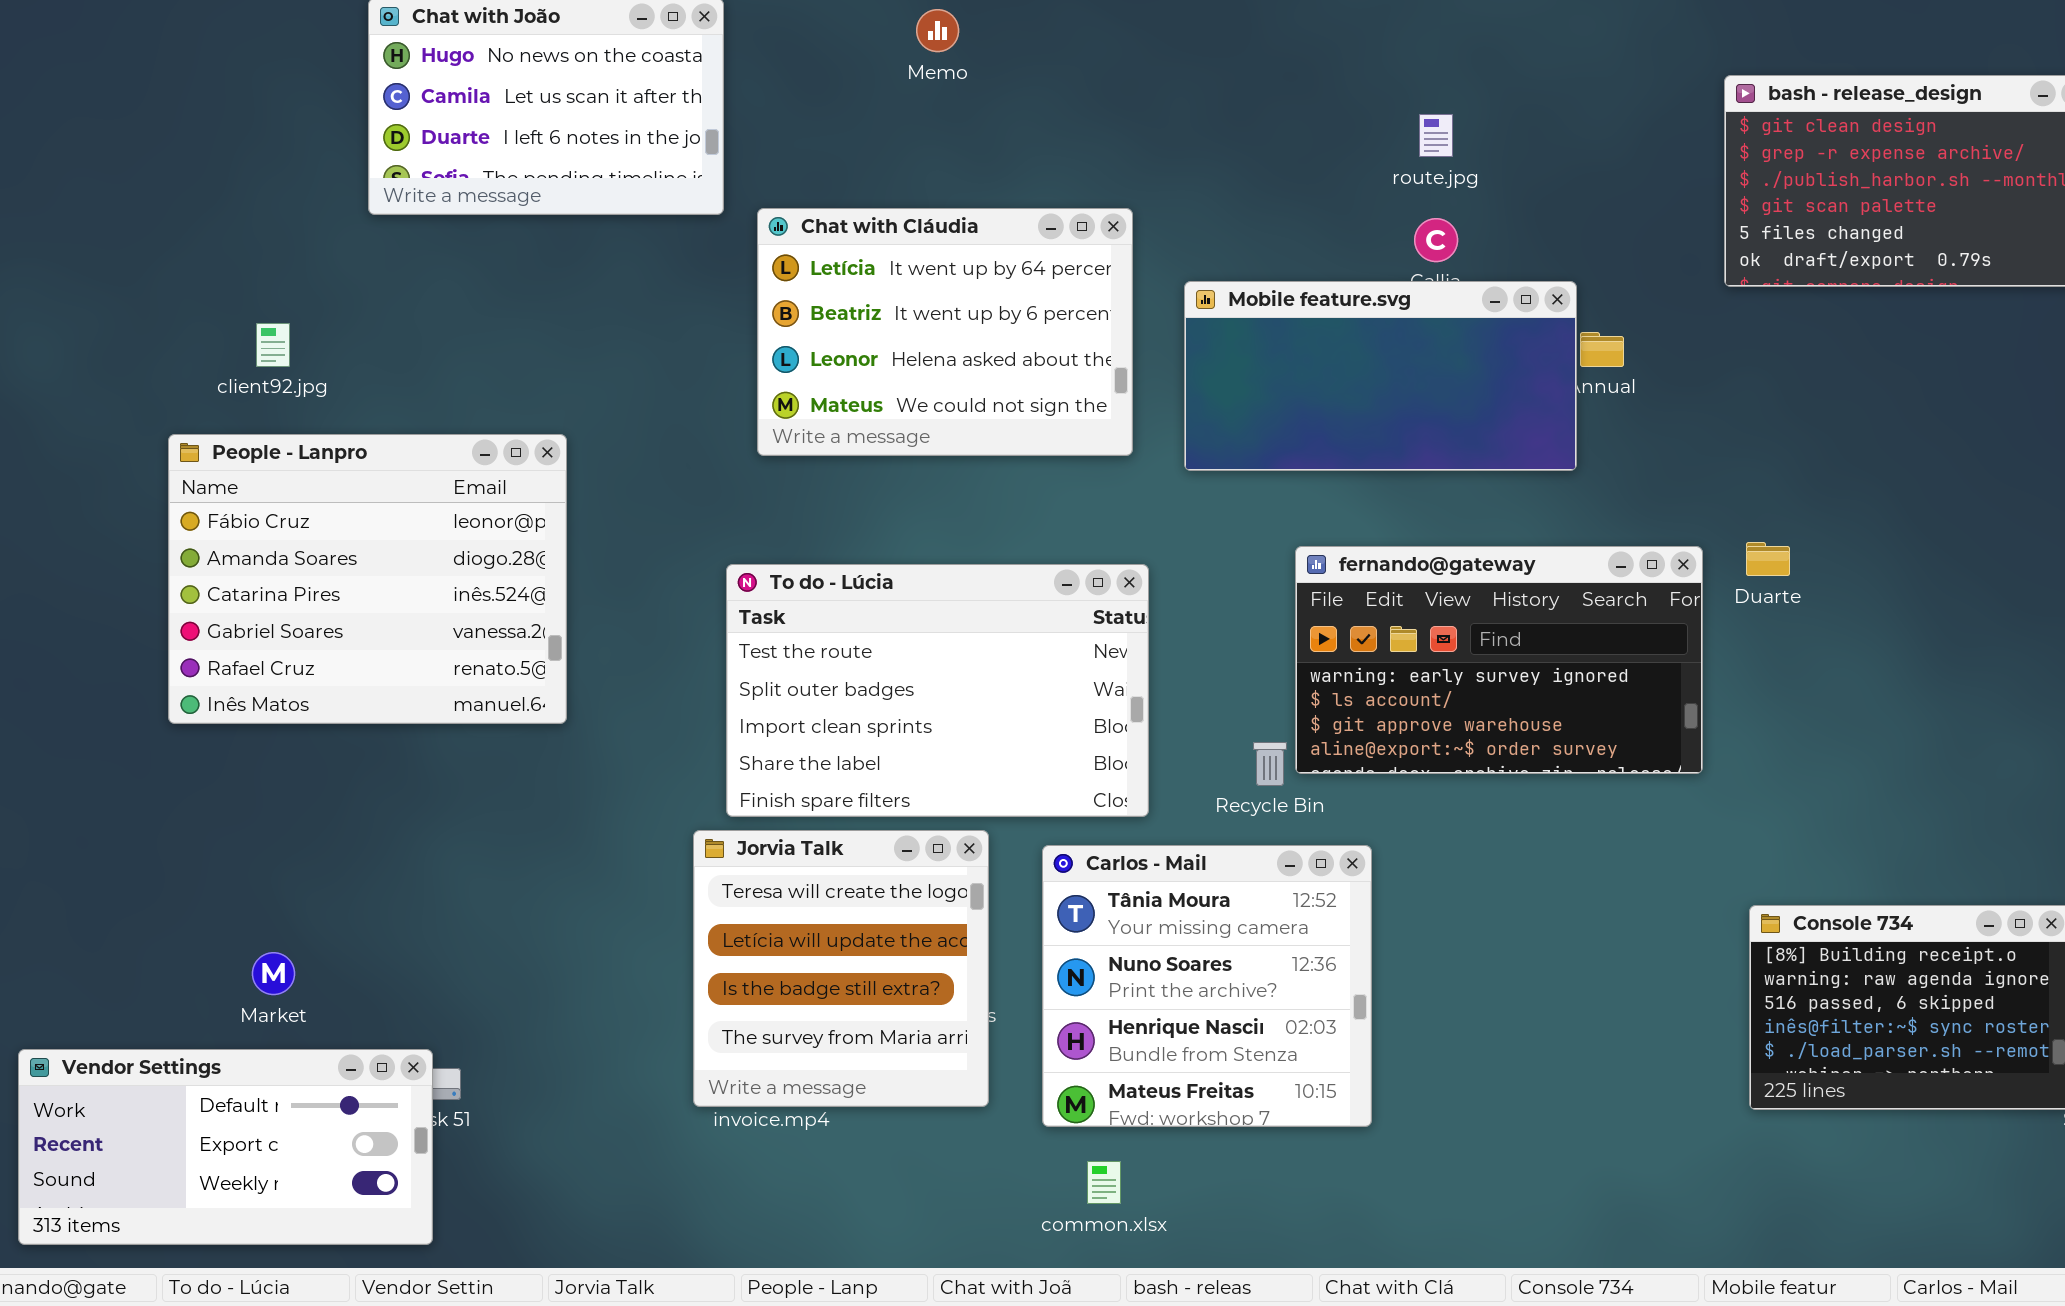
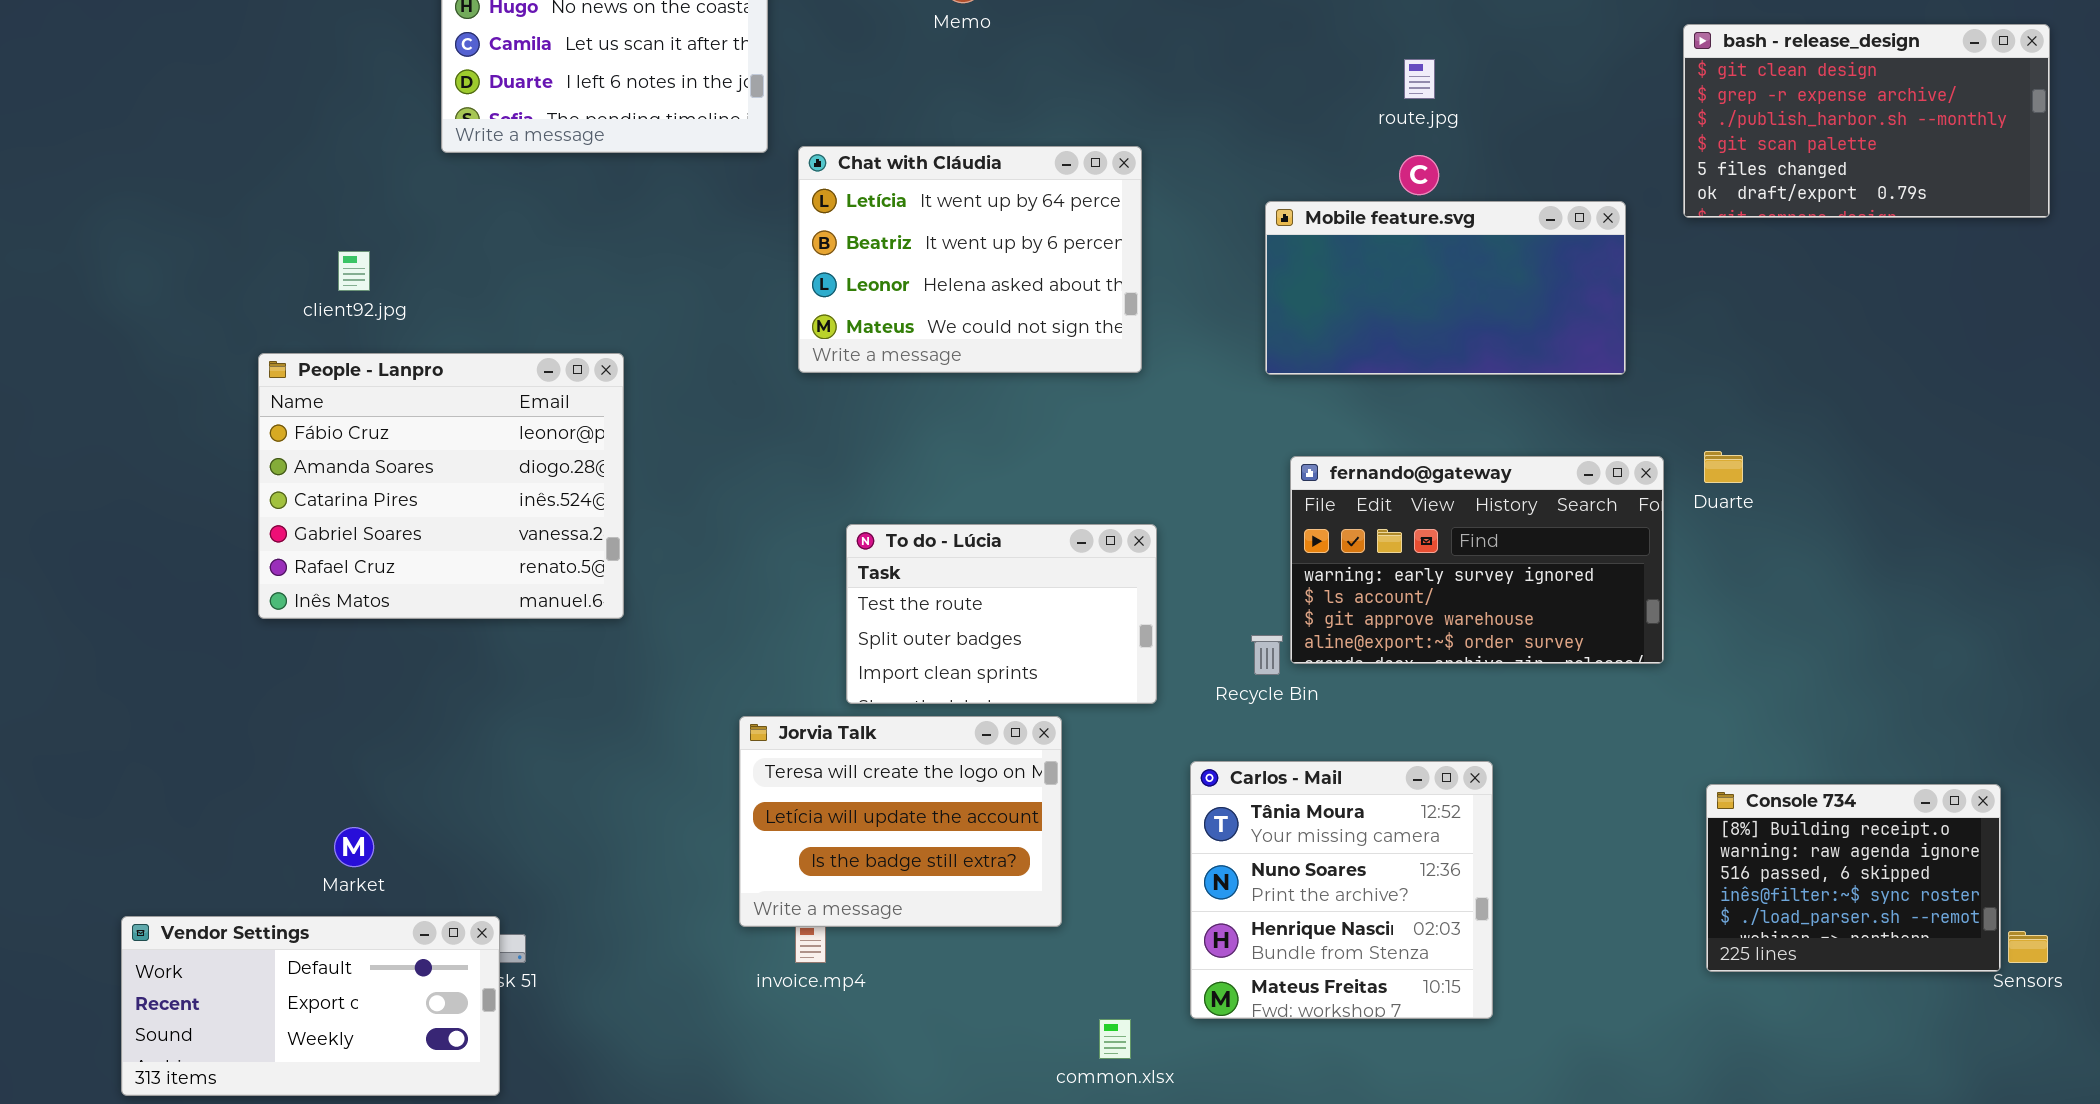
Mobile feature.svg: [1184,281,1577,471] -> [1265,201,1626,375], moved
To do - Lúcia: [726,564,1149,817] -> [846,524,1157,704], resized
Jorvia Talk: [693,830,989,1107] -> [739,716,1062,927], resized
Carlos - Mail: [1042,845,1372,1127] -> [1190,761,1493,1019], moved

